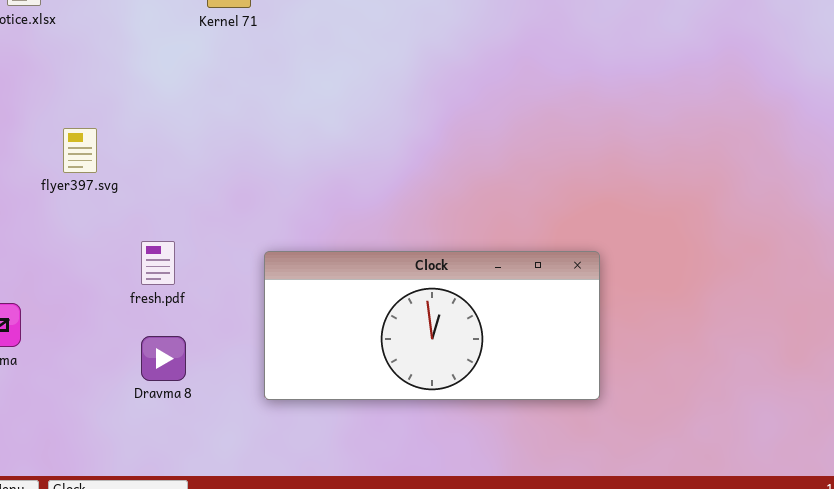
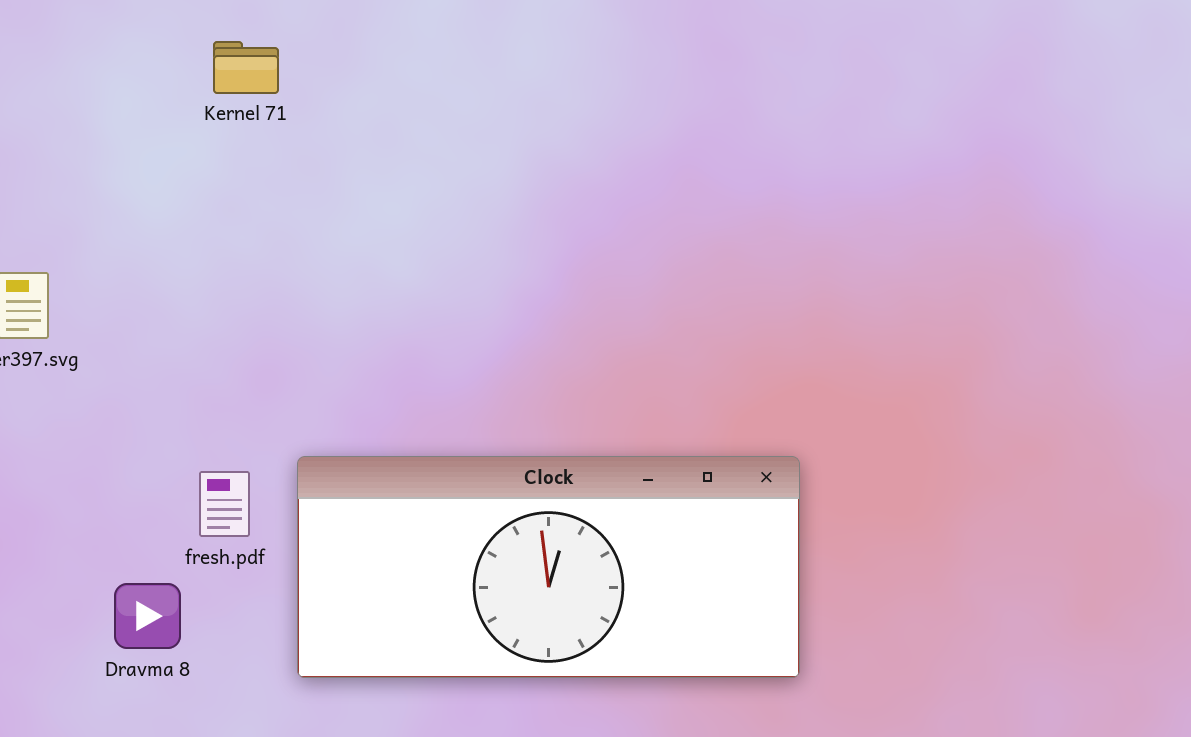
fresh.pdf: [141,241,175,285] -> [199,471,250,537], moved

